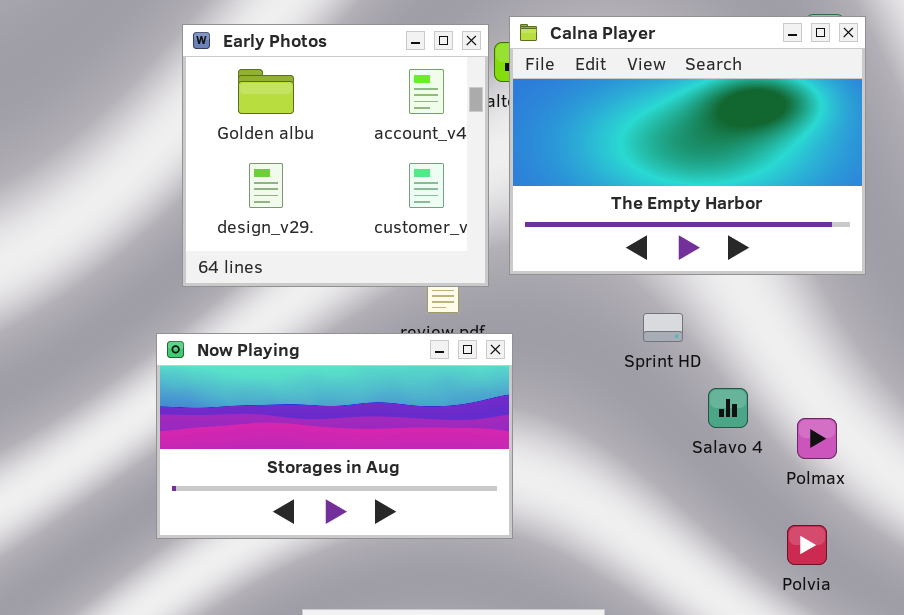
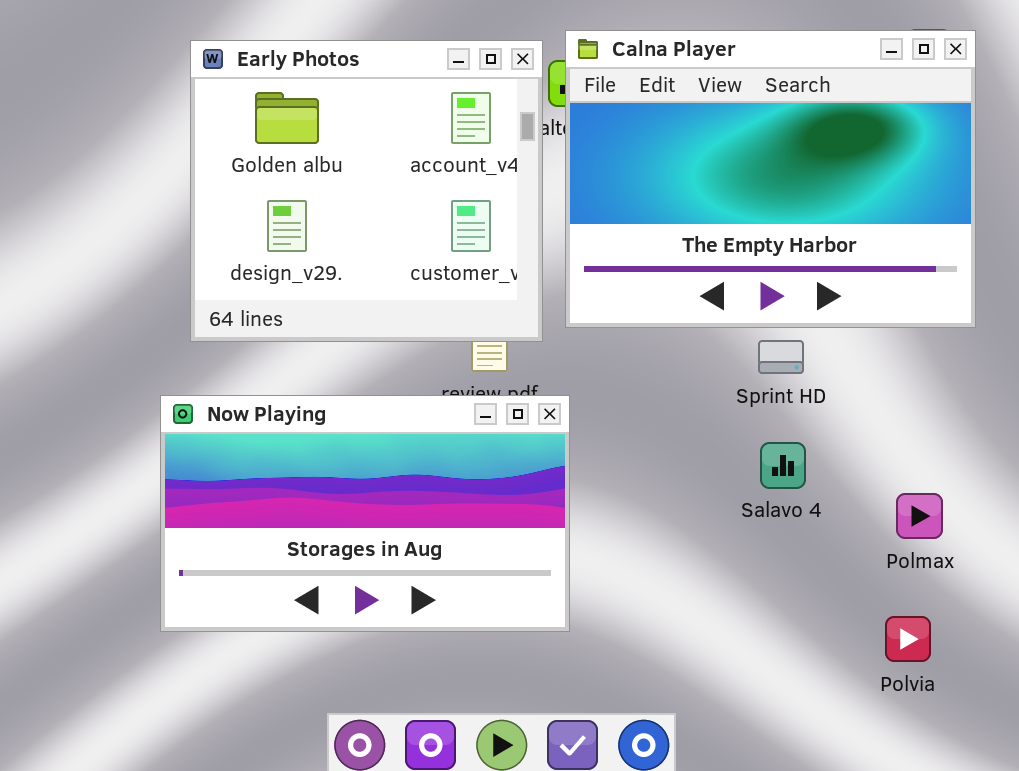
Sprint HD: [643,313,683,342] -> [758,340,804,374], moved
Salavo 4: [708,388,748,428] -> [760,442,806,489], moved

